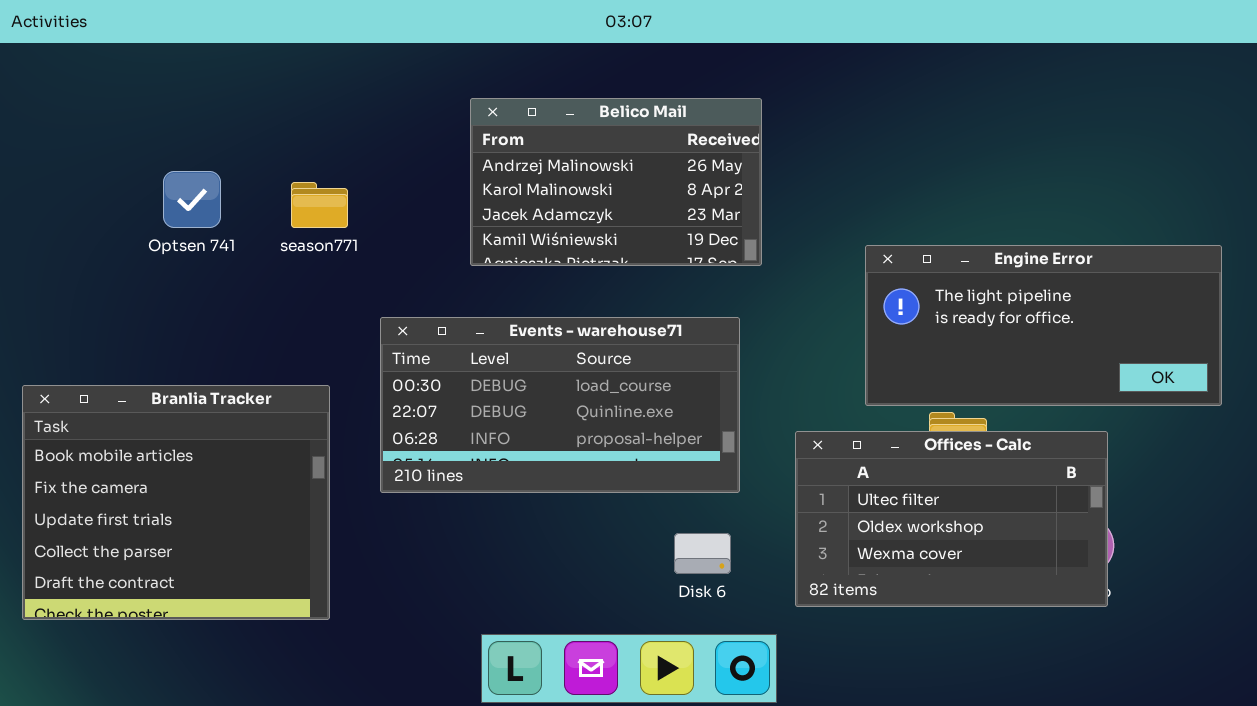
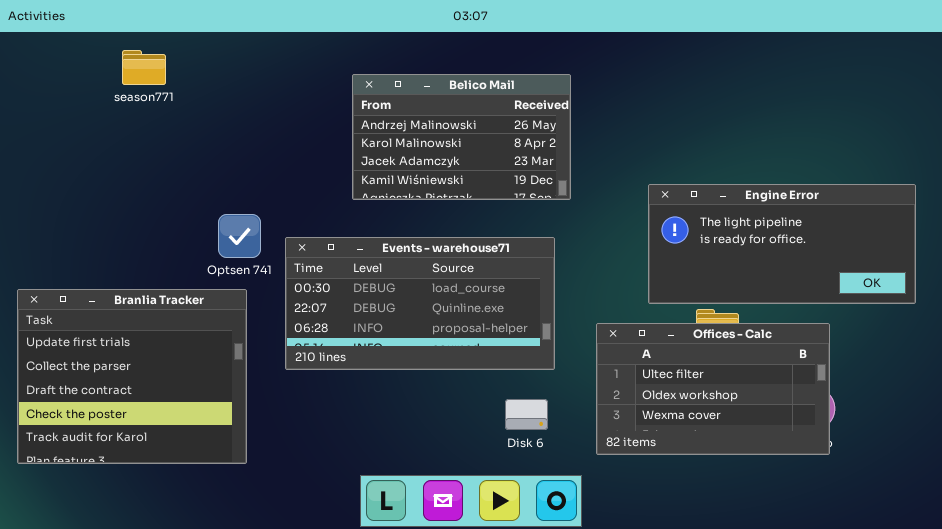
Optsen 741: [163,171,221,228] -> [218,214,261,258], moved
season771: [291,182,348,228] -> [122,50,166,85], moved
Branlia Tracker: [22,385,330,620] -> [17,289,247,464], scrolled down 2 rows

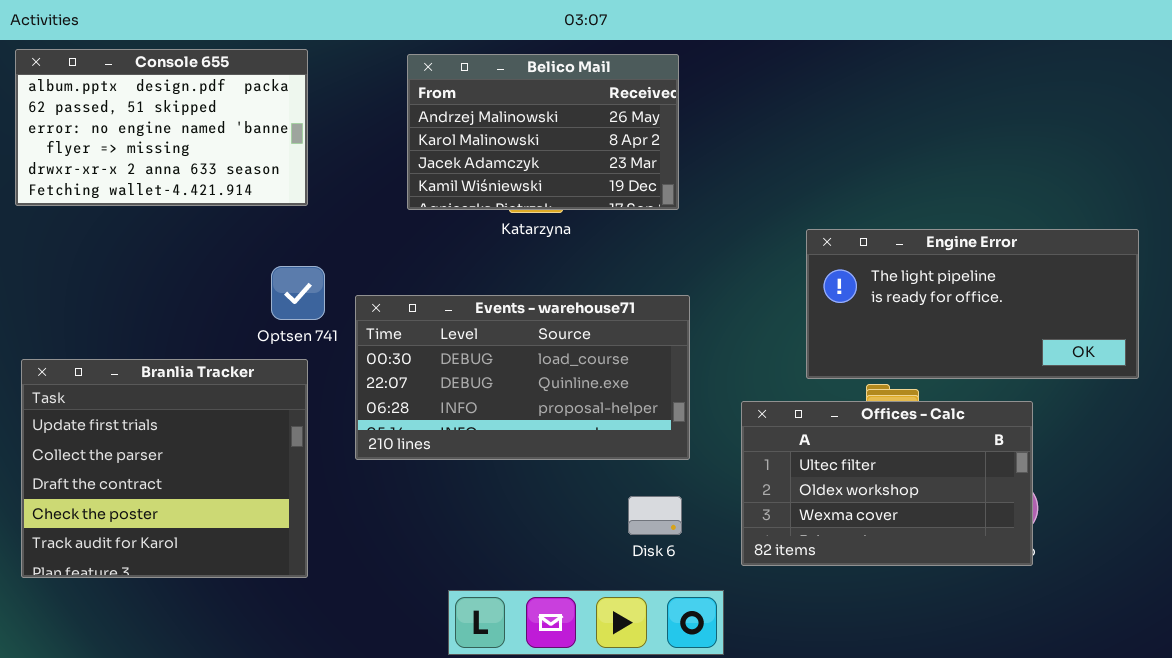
Console 655: none -> [15,49,308,206], opened
Belico Mail: [352,74,571,200] -> [407,54,679,210], moved

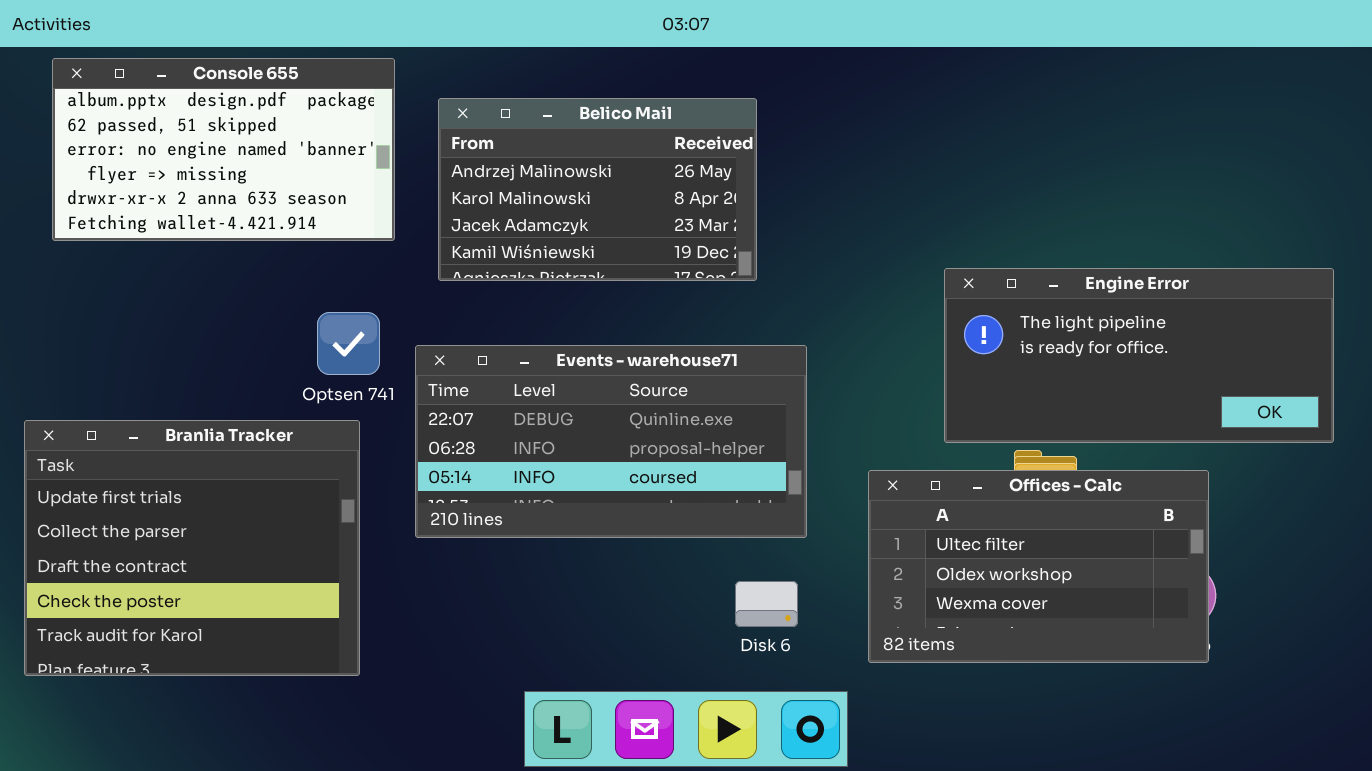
Console 655: [15,49,308,206] -> [52,58,395,241], moved
Belico Mail: [407,54,679,210] -> [438,98,757,281], moved
Events - warehouse71: [355,295,690,460] -> [415,345,807,538], scrolled down 1 row

